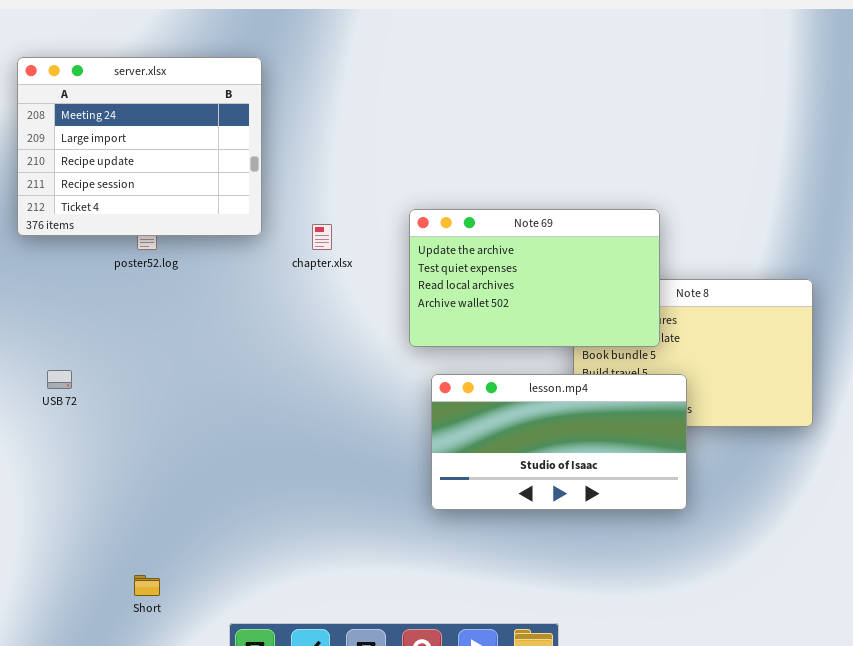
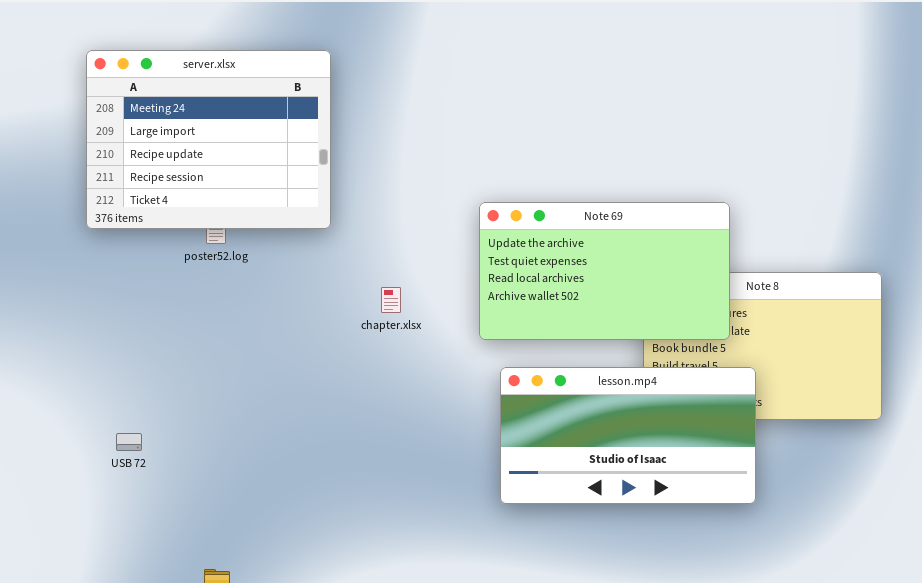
chapter.xlsx: [312,224,332,250] -> [381,287,401,313], moved
USB 72: [47,370,72,389] -> [116,433,142,451], moved

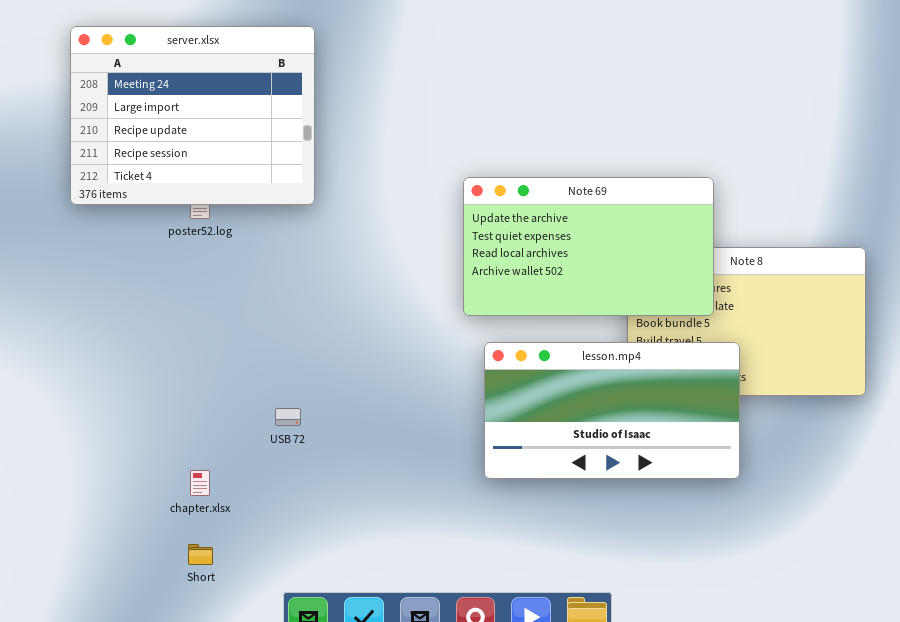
chapter.xlsx: [381,287,401,313] -> [190,470,210,496], moved
USB 72: [116,433,142,451] -> [275,408,301,426], moved

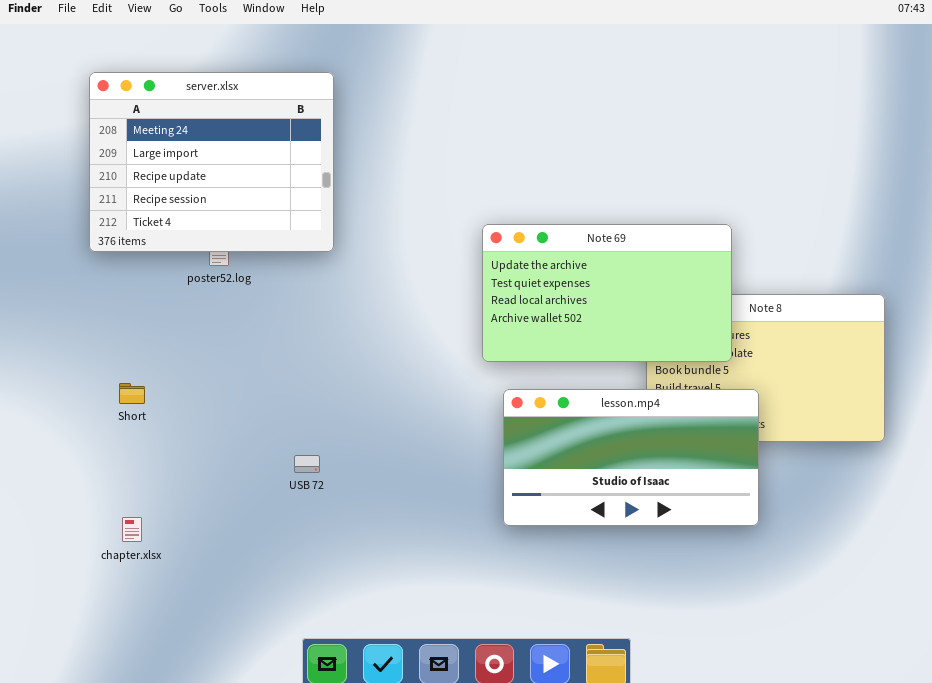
chapter.xlsx: [190,470,210,496] -> [122,517,142,542], moved
Short: [188,544,213,565] -> [119,383,145,404], moved

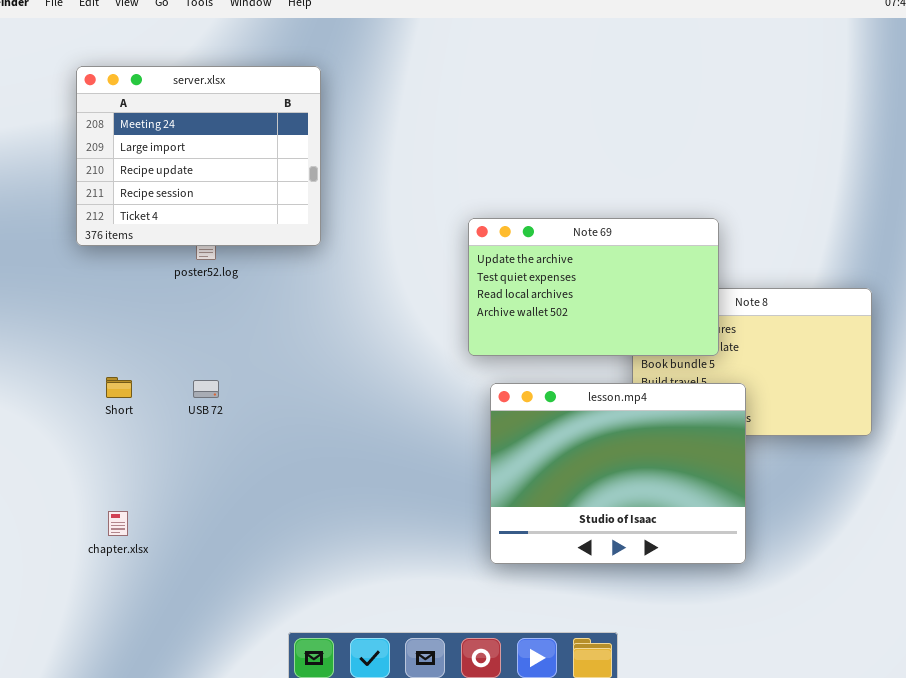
lesson.mp4: [503,389,759,526] -> [490,383,746,564], resized
USB 72: [294,455,320,473] -> [193,380,219,398], moved

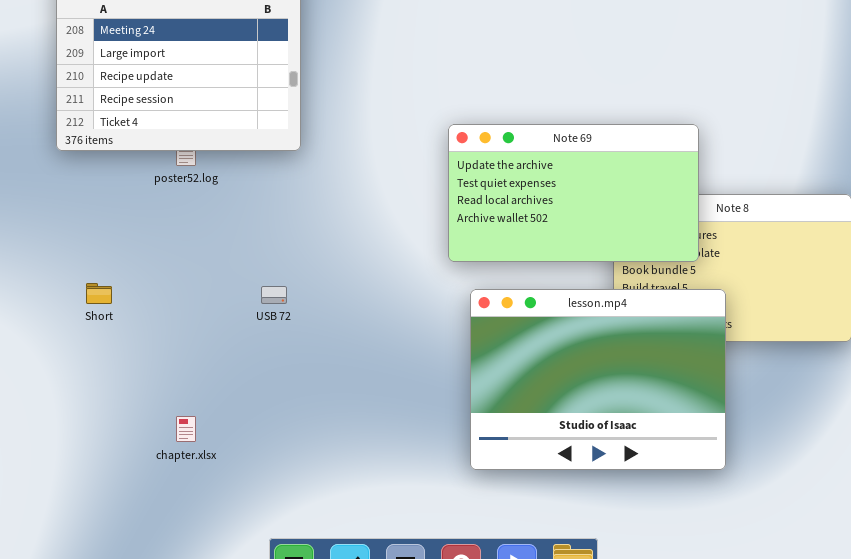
USB 72: [193,380,219,398] -> [261,286,287,304], moved
chapter.xlsx: [108,511,128,536] -> [176,416,196,442], moved

